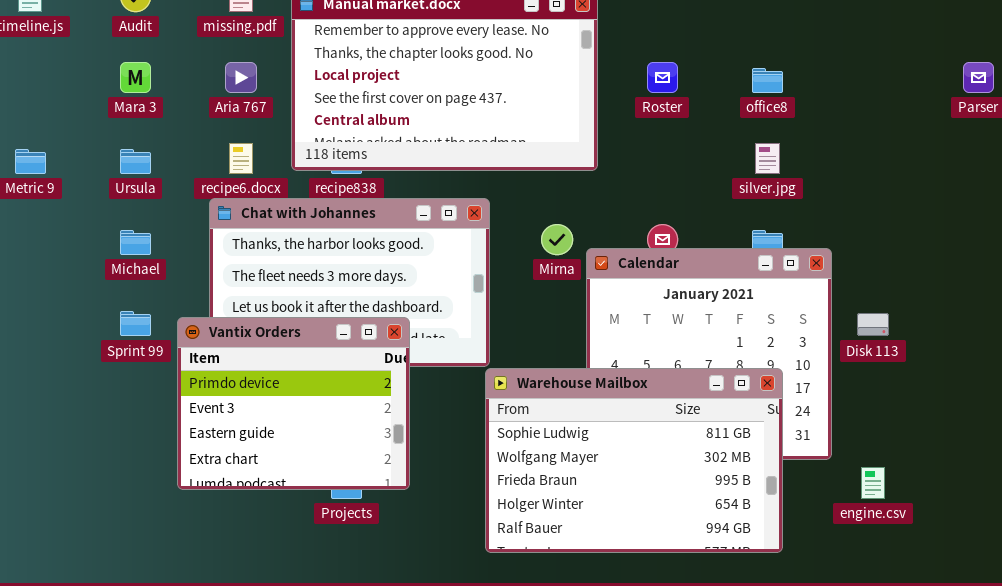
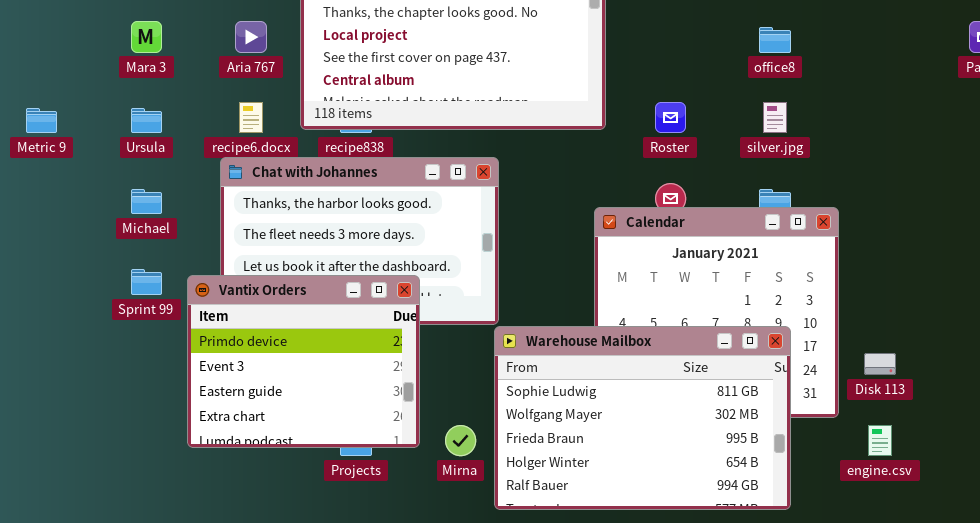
Roster: [647,62,678,93] -> [655,102,686,133], moved
Mirna: [541,224,573,255] -> [445,425,476,456], moved
Disk 113: [857,313,889,336] -> [864,353,896,375], moved

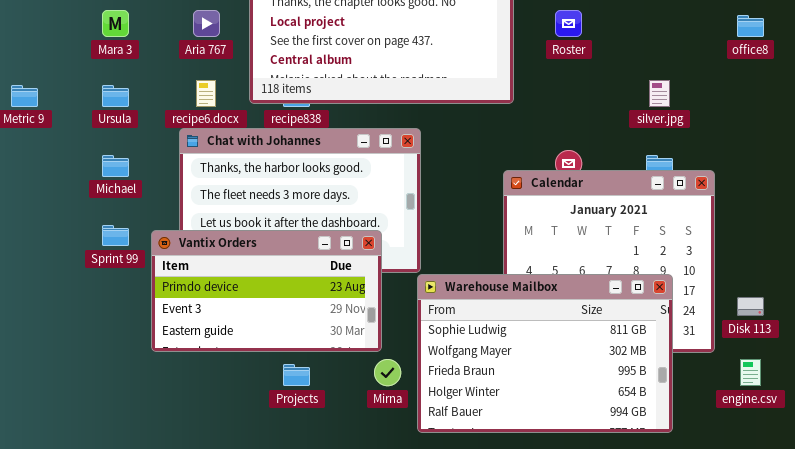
office8: [759,27,791,53] -> [737,15,764,37], moved
Roster: [655,102,686,133] -> [555,10,582,37], moved
Vantix Orders: [187,275,420,448] -> [151,230,382,352], resized

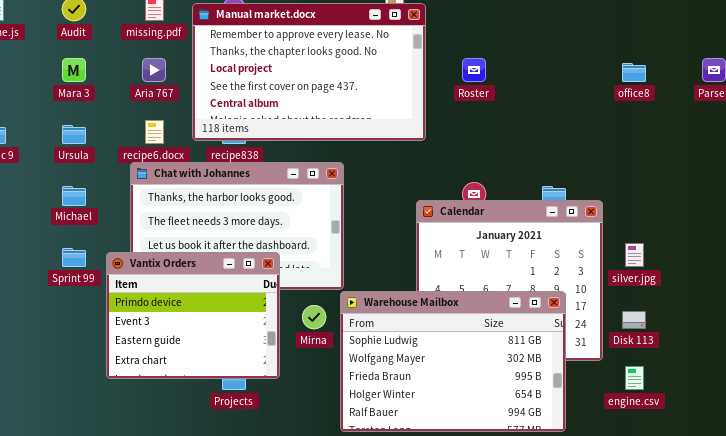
silver.jpg: [649,80,670,107] -> [625,243,644,267], moved
Vantix Orders: [151,230,382,352] -> [106,252,280,379], resized
Mirna: [374,359,401,386] -> [302,305,326,329], moved

